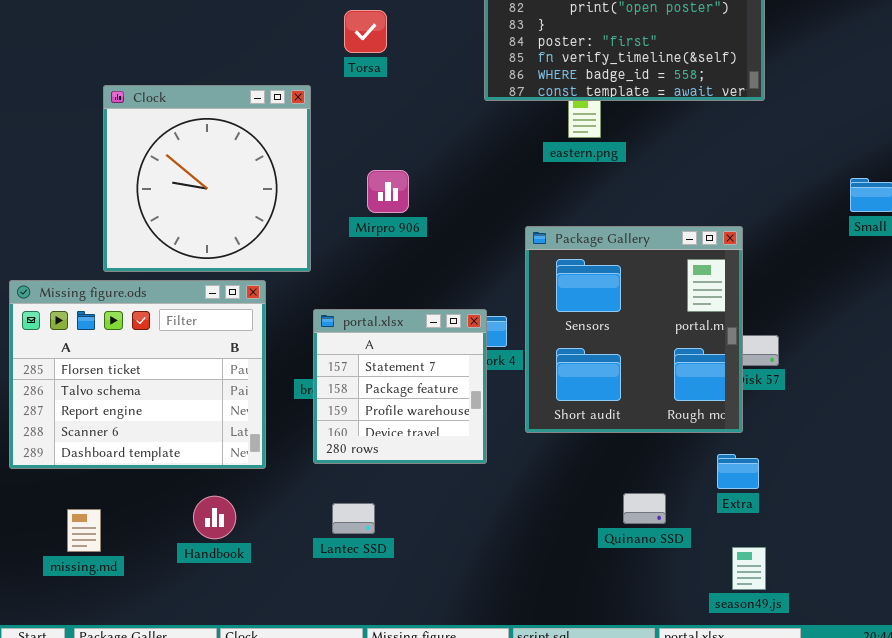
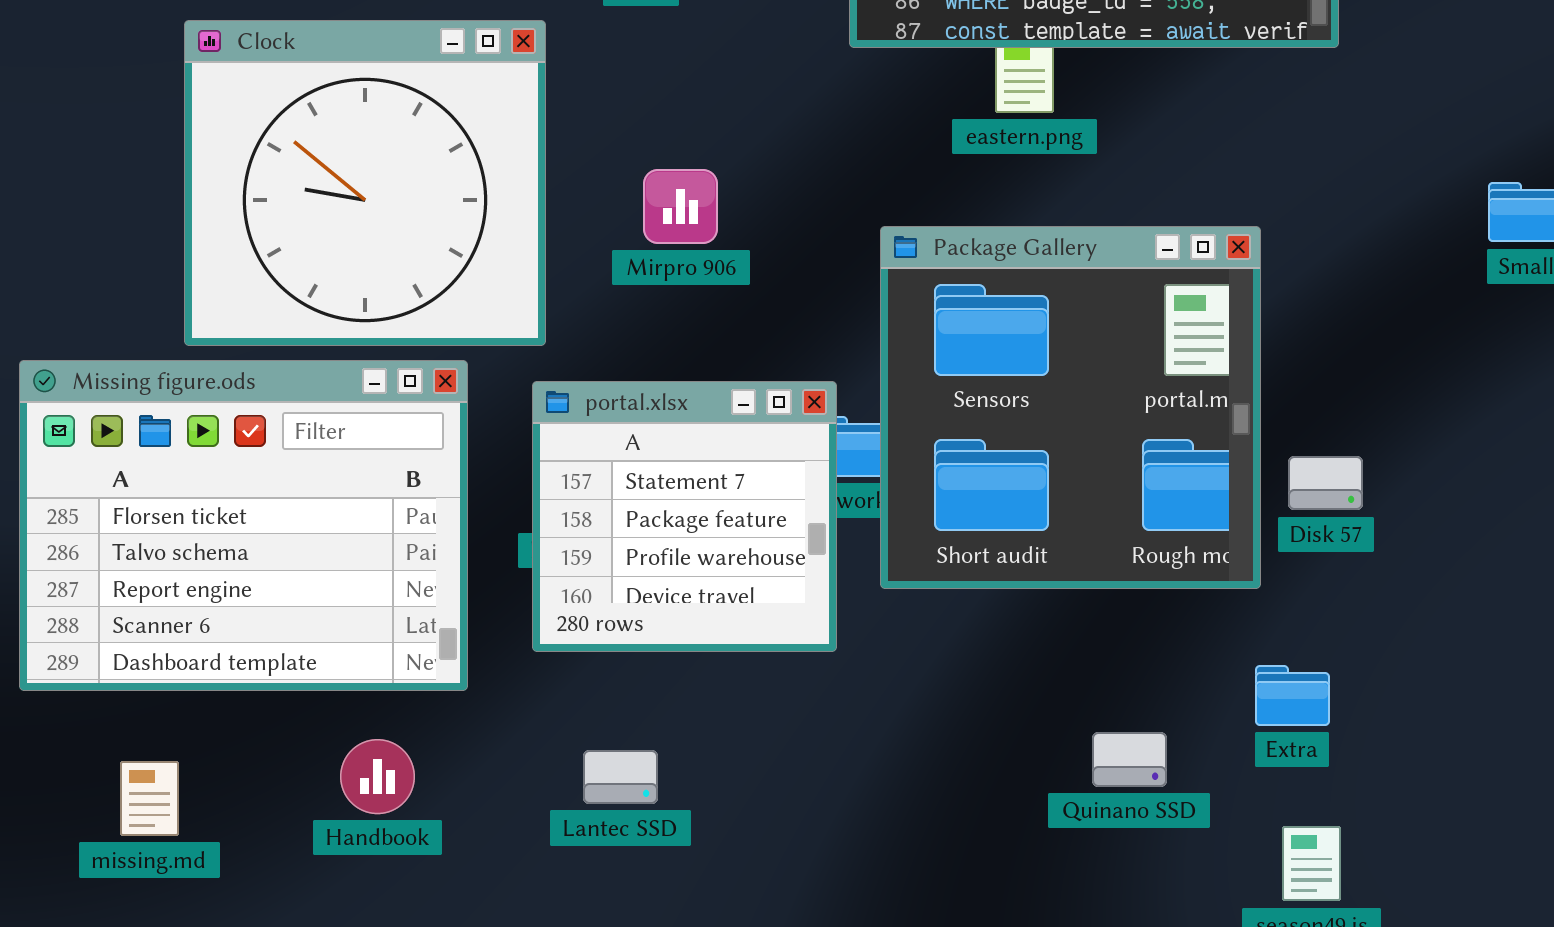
Package Gallery: [525,226,743,433] -> [880,226,1261,589], moved
portal.xlsx: [313,309,487,464] -> [532,381,837,652], moved

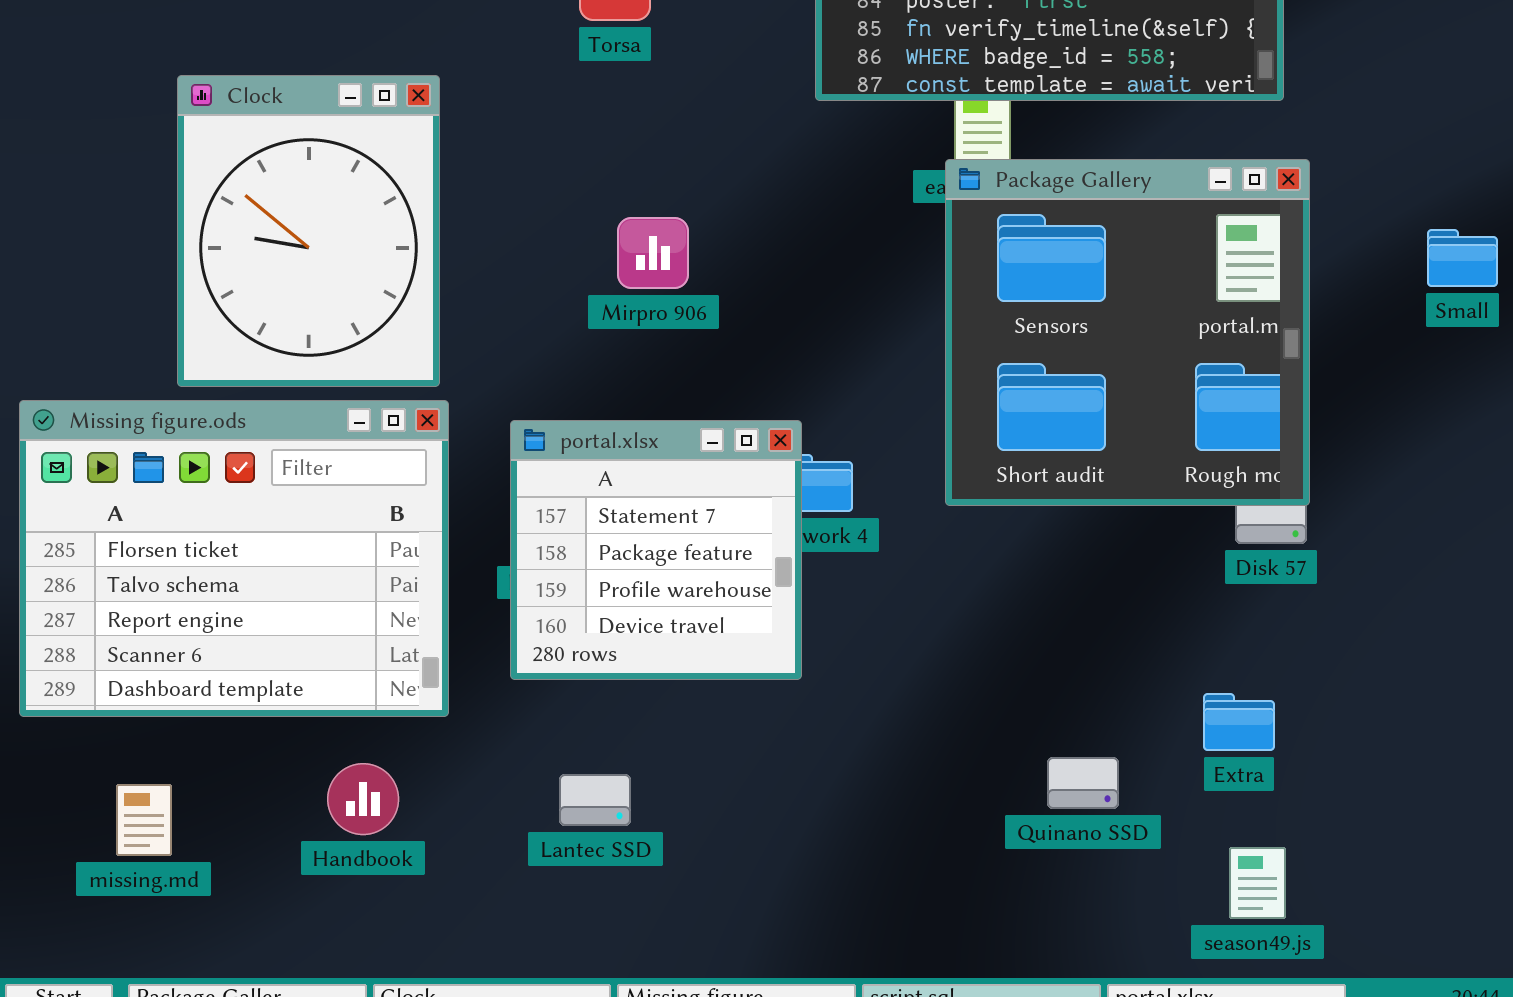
Clock: [184,20,546,346] -> [177,75,440,387], resized
Package Gallery: [880,226,1261,589] -> [945,159,1310,506], moved

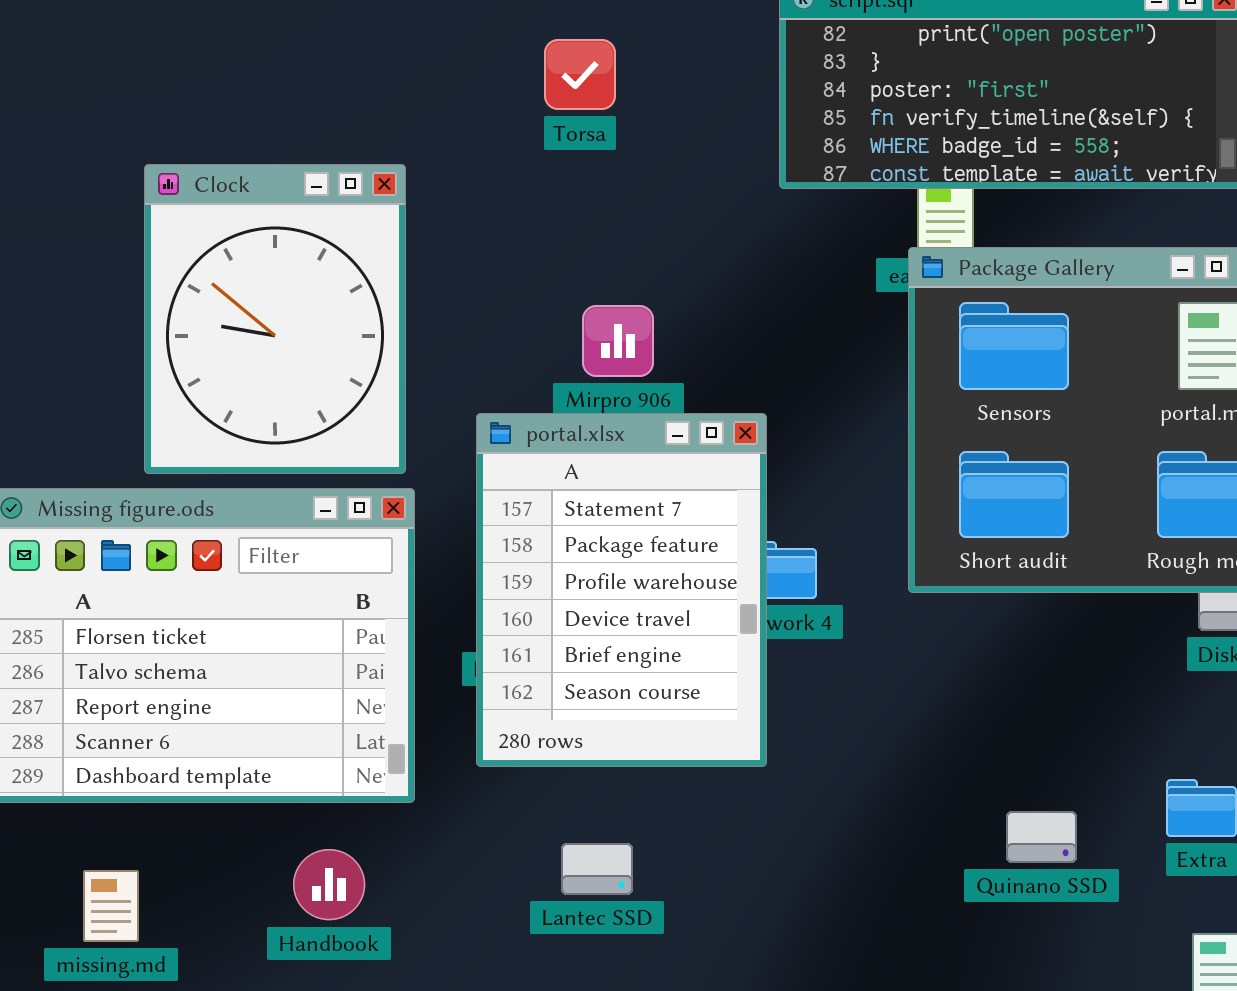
portal.xlsx: [510,420,802,680] -> [476,413,767,767], resized
Quinano SSD: [1047,757,1119,809] -> [1006,811,1077,863], moved
Lantec SSD: [559,774,631,826] -> [561,843,633,895], moved

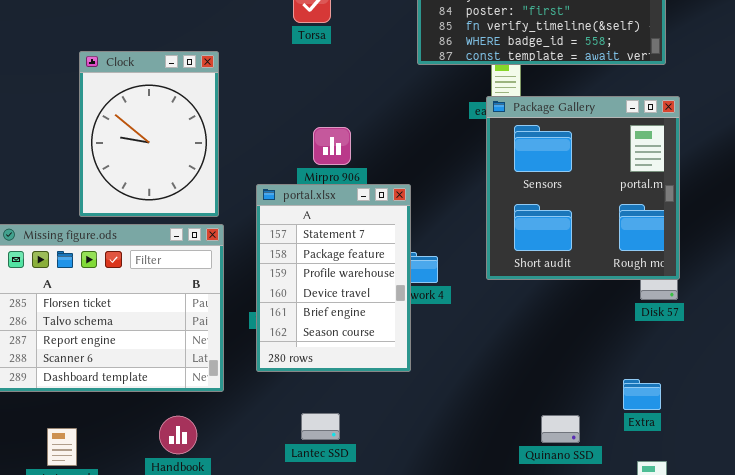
Quinano SSD: [1006,811,1077,863] -> [541,415,580,443], moved

